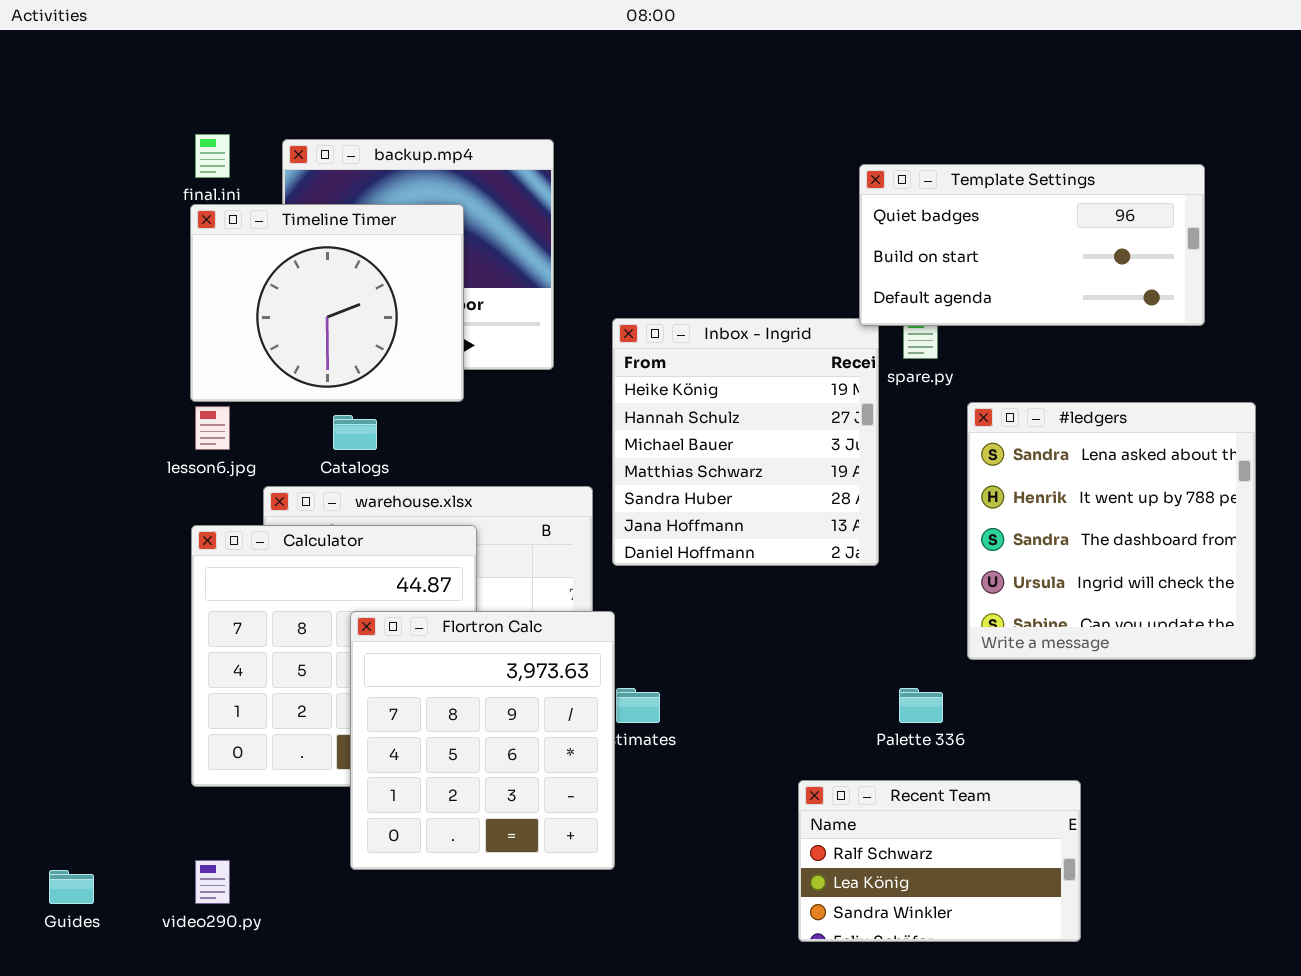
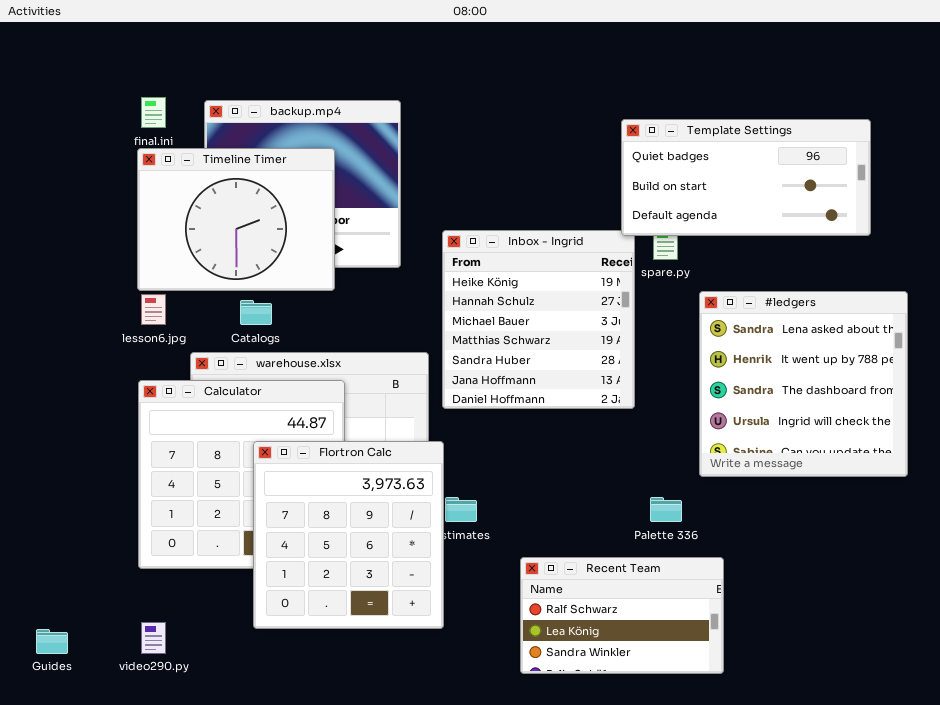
Recent Team: [798,780,1081,942] -> [520,557,724,674], moved

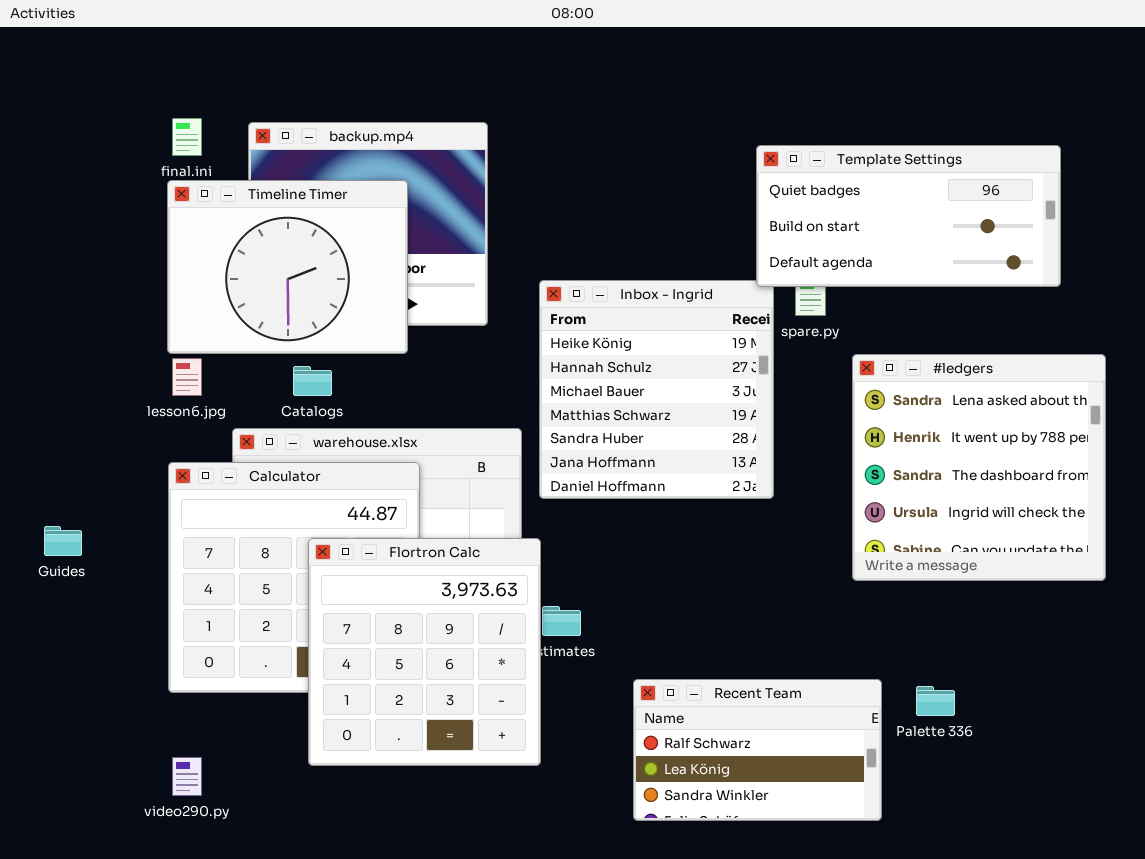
Palette 336: [650,497,682,522] -> [916,686,955,716], moved
Guides: [36,629,68,654] -> [44,526,82,556], moved

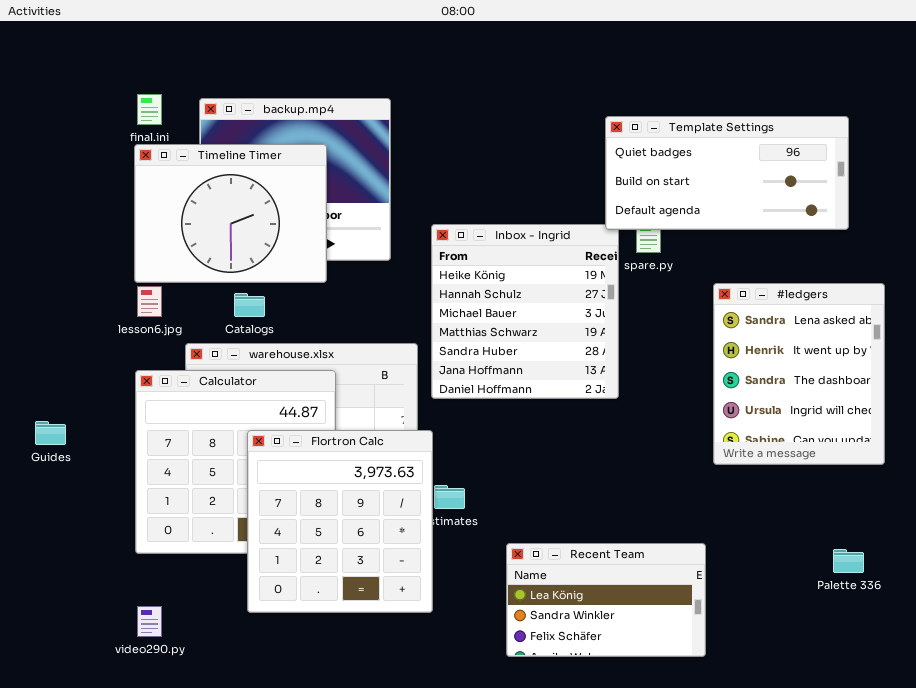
#ledgers: [852,354,1106,581] -> [713,283,885,465], resized
Recent Team: [633,679,882,821] -> [506,543,706,657], scrolled down 1 row
Palette 336: [916,686,955,716] -> [833,549,864,573], moved

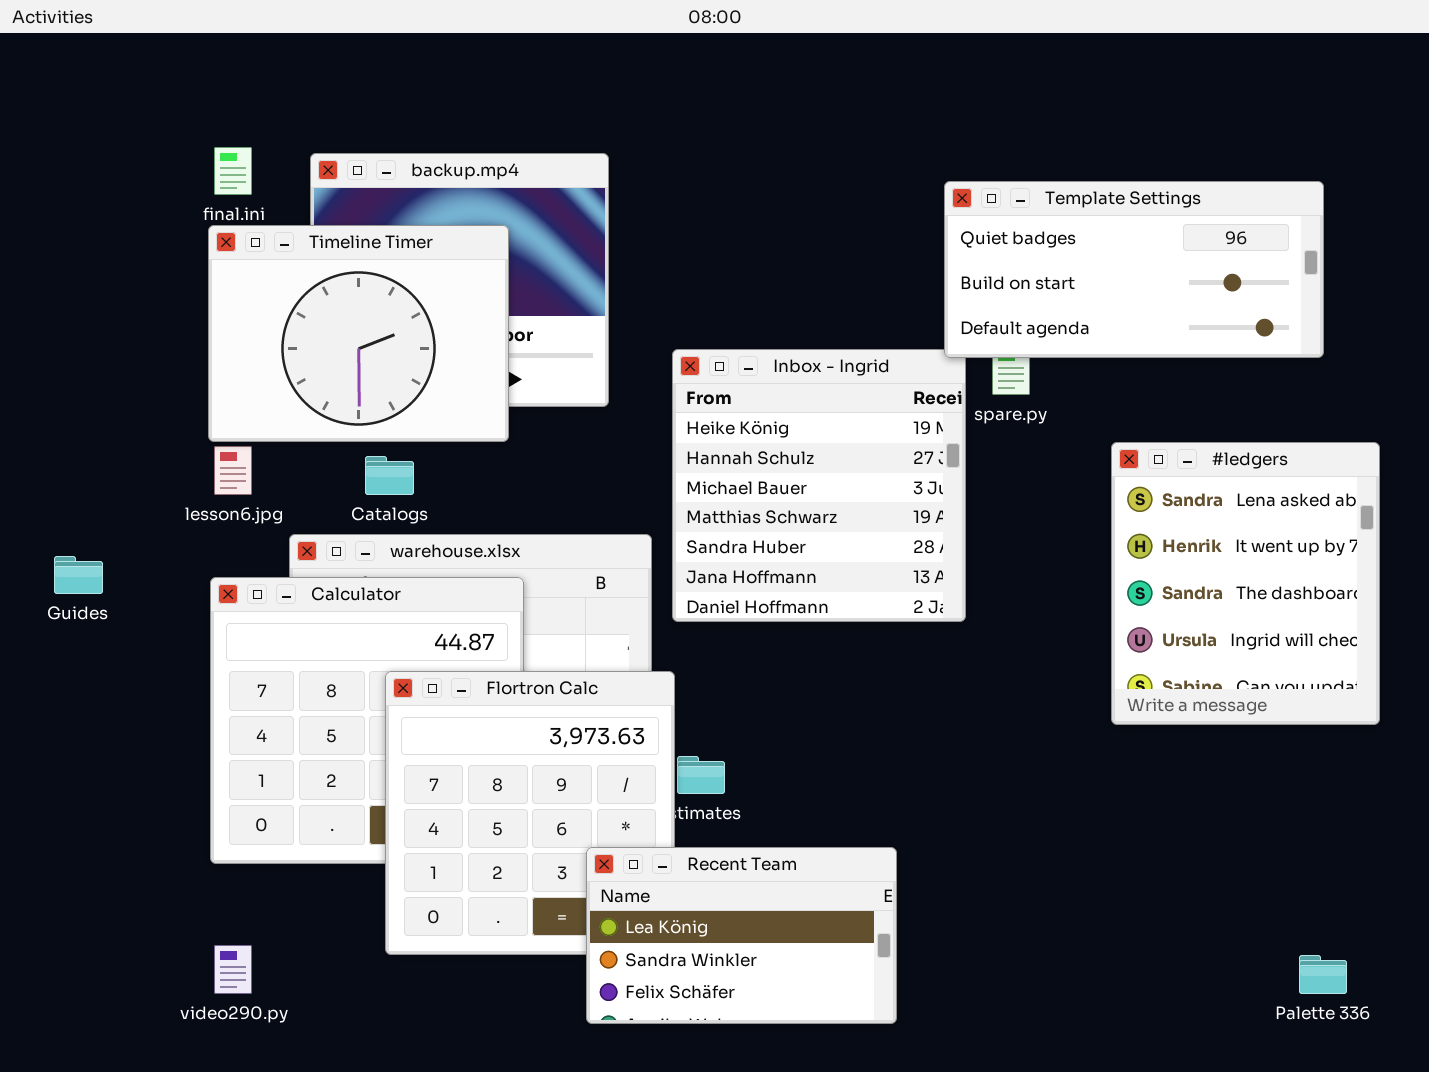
Guides: [35,421,66,445] -> [54,556,103,594], moved
Recent Team: [506,543,706,657] -> [586,847,897,1024], moved
Palette 336: [833,549,864,573] -> [1299,955,1347,994], moved

